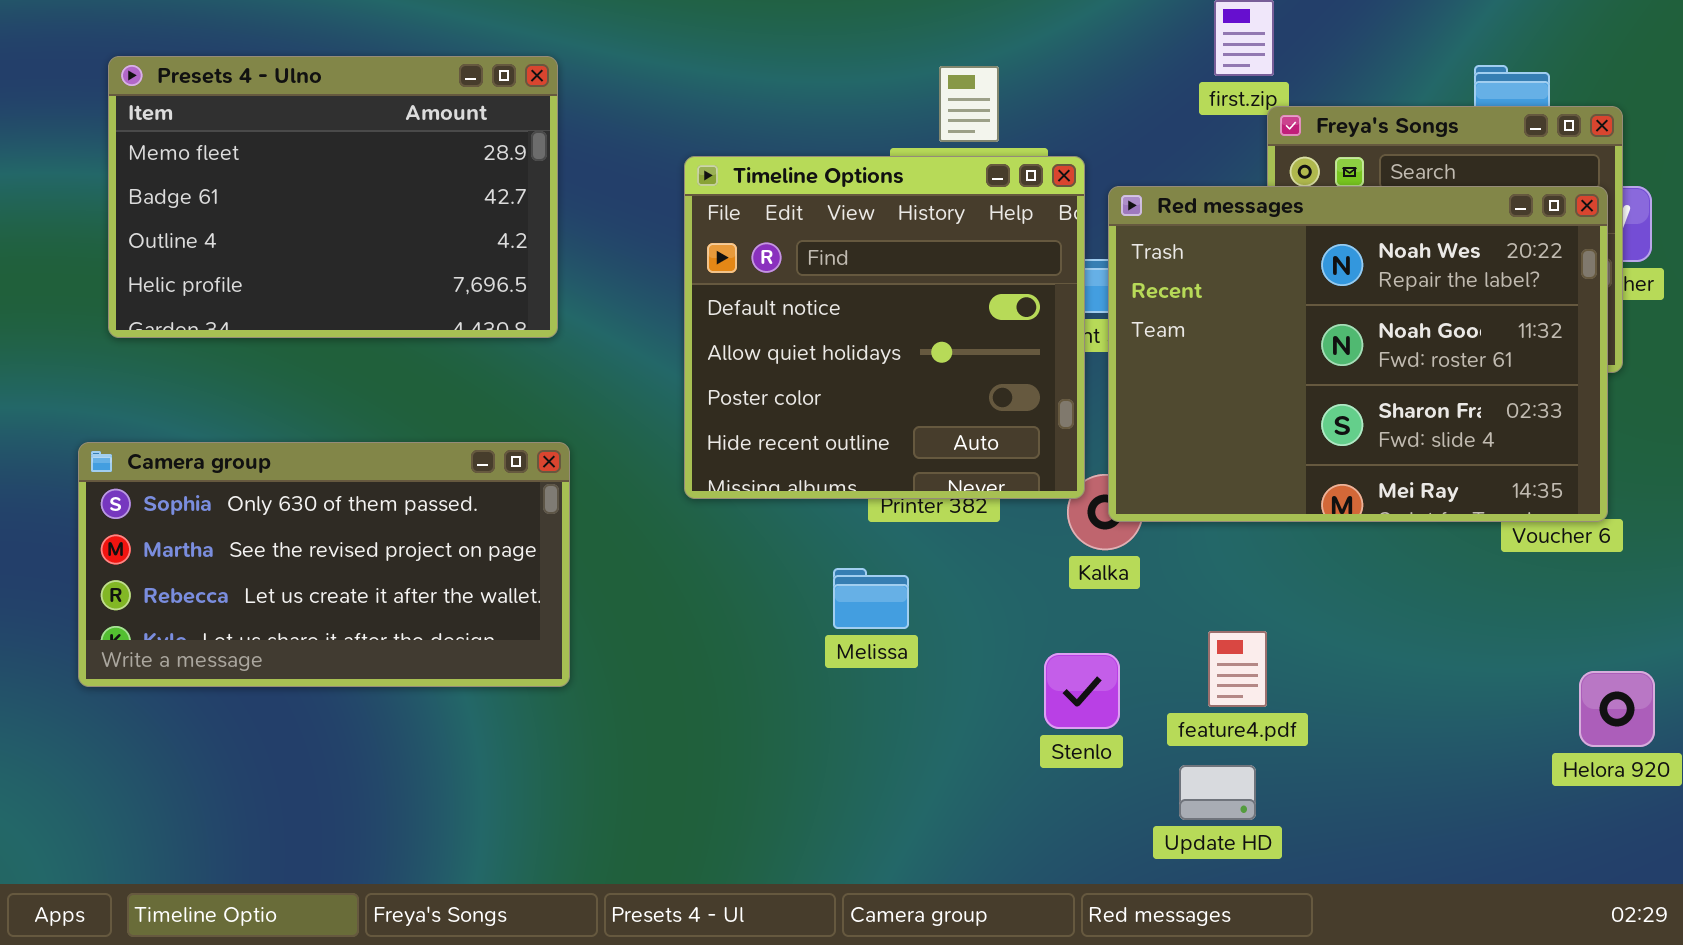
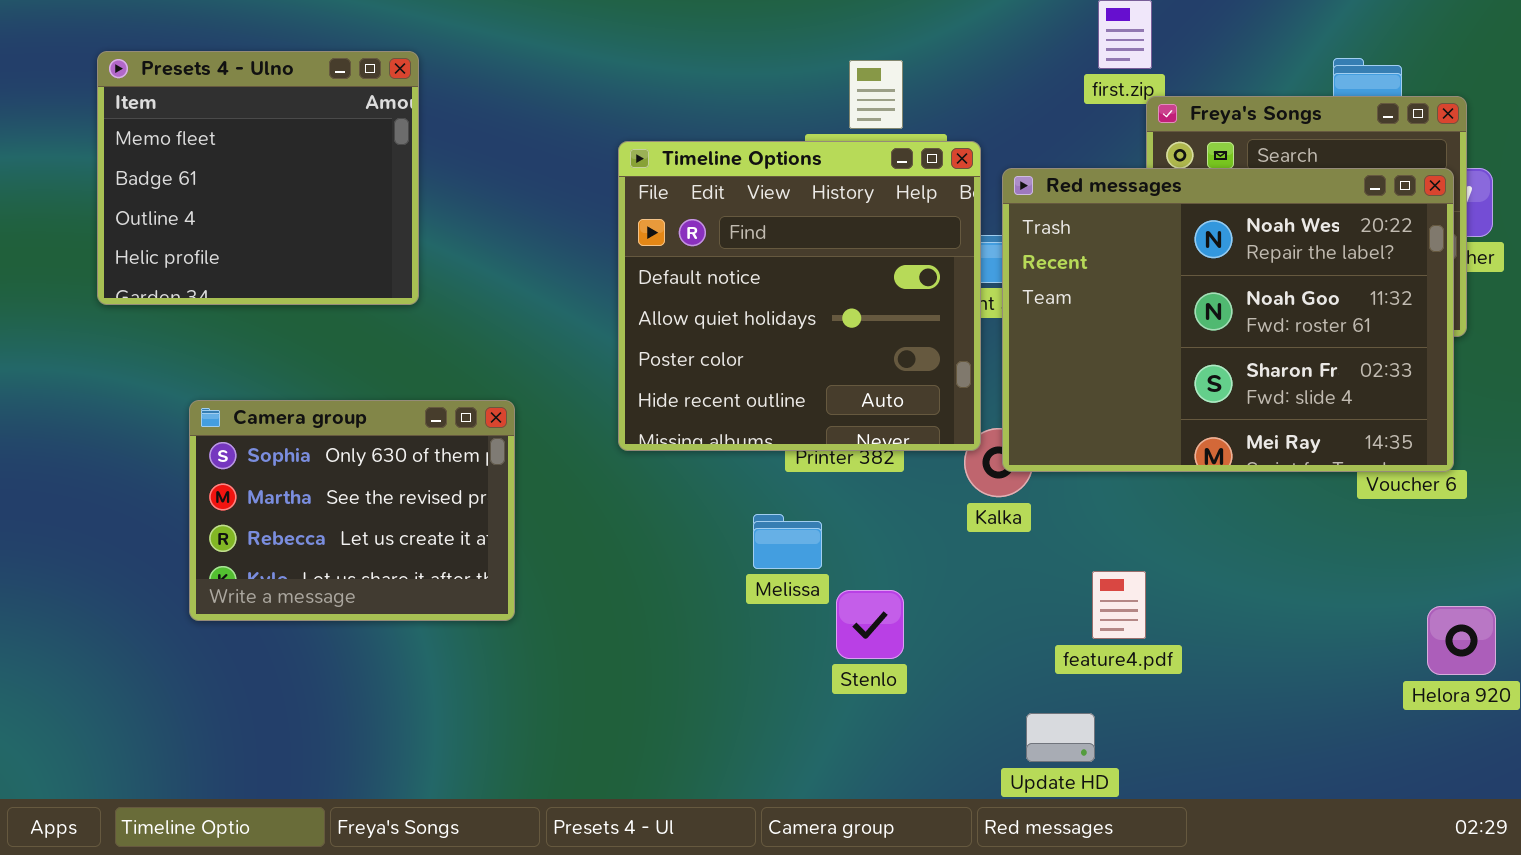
Presets 4 - Ulno: [108,56,558,338] -> [97,51,419,305], resized
Camera group: [78,442,570,687] -> [189,400,515,621], resized
Stenlo: [1044,653,1120,729] -> [836,590,904,659], moved
Update HD: [1179,765,1256,820] -> [1026,713,1095,762], moved

